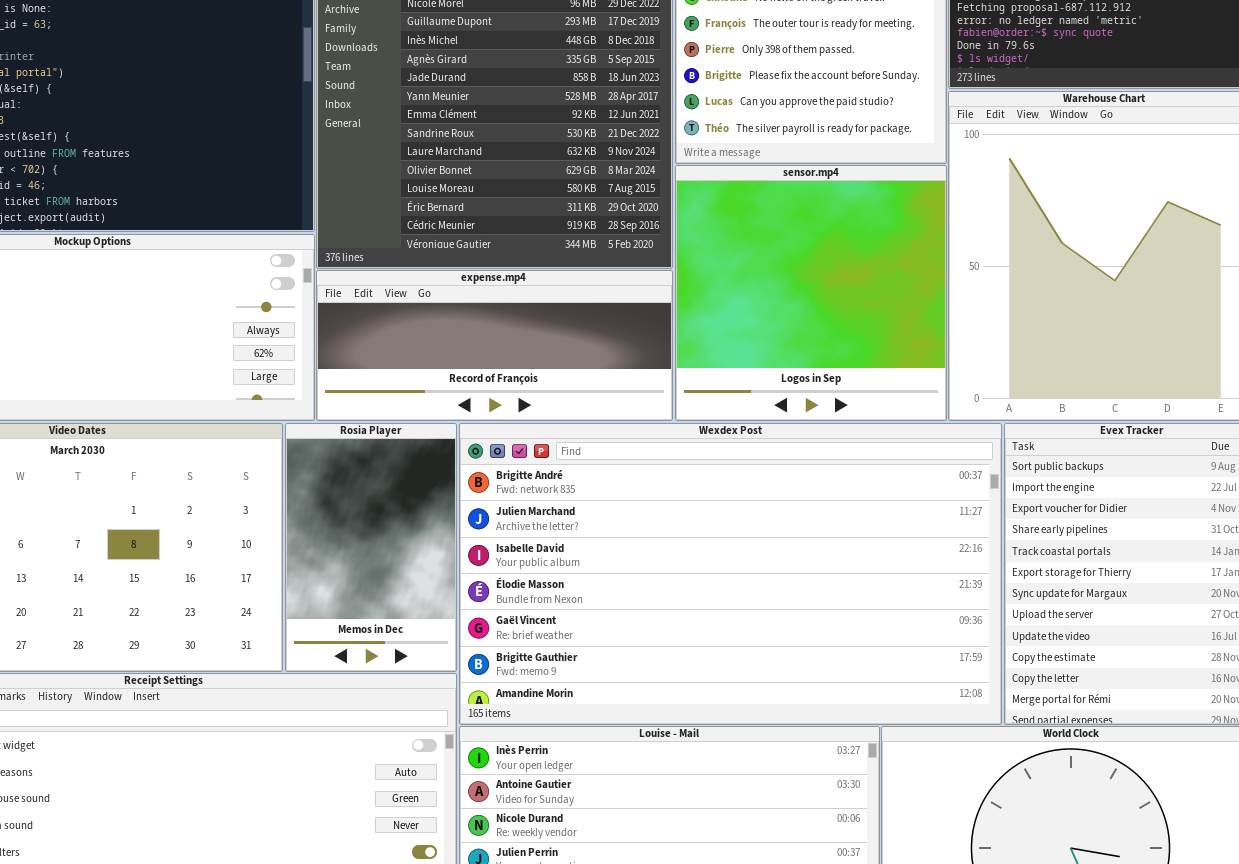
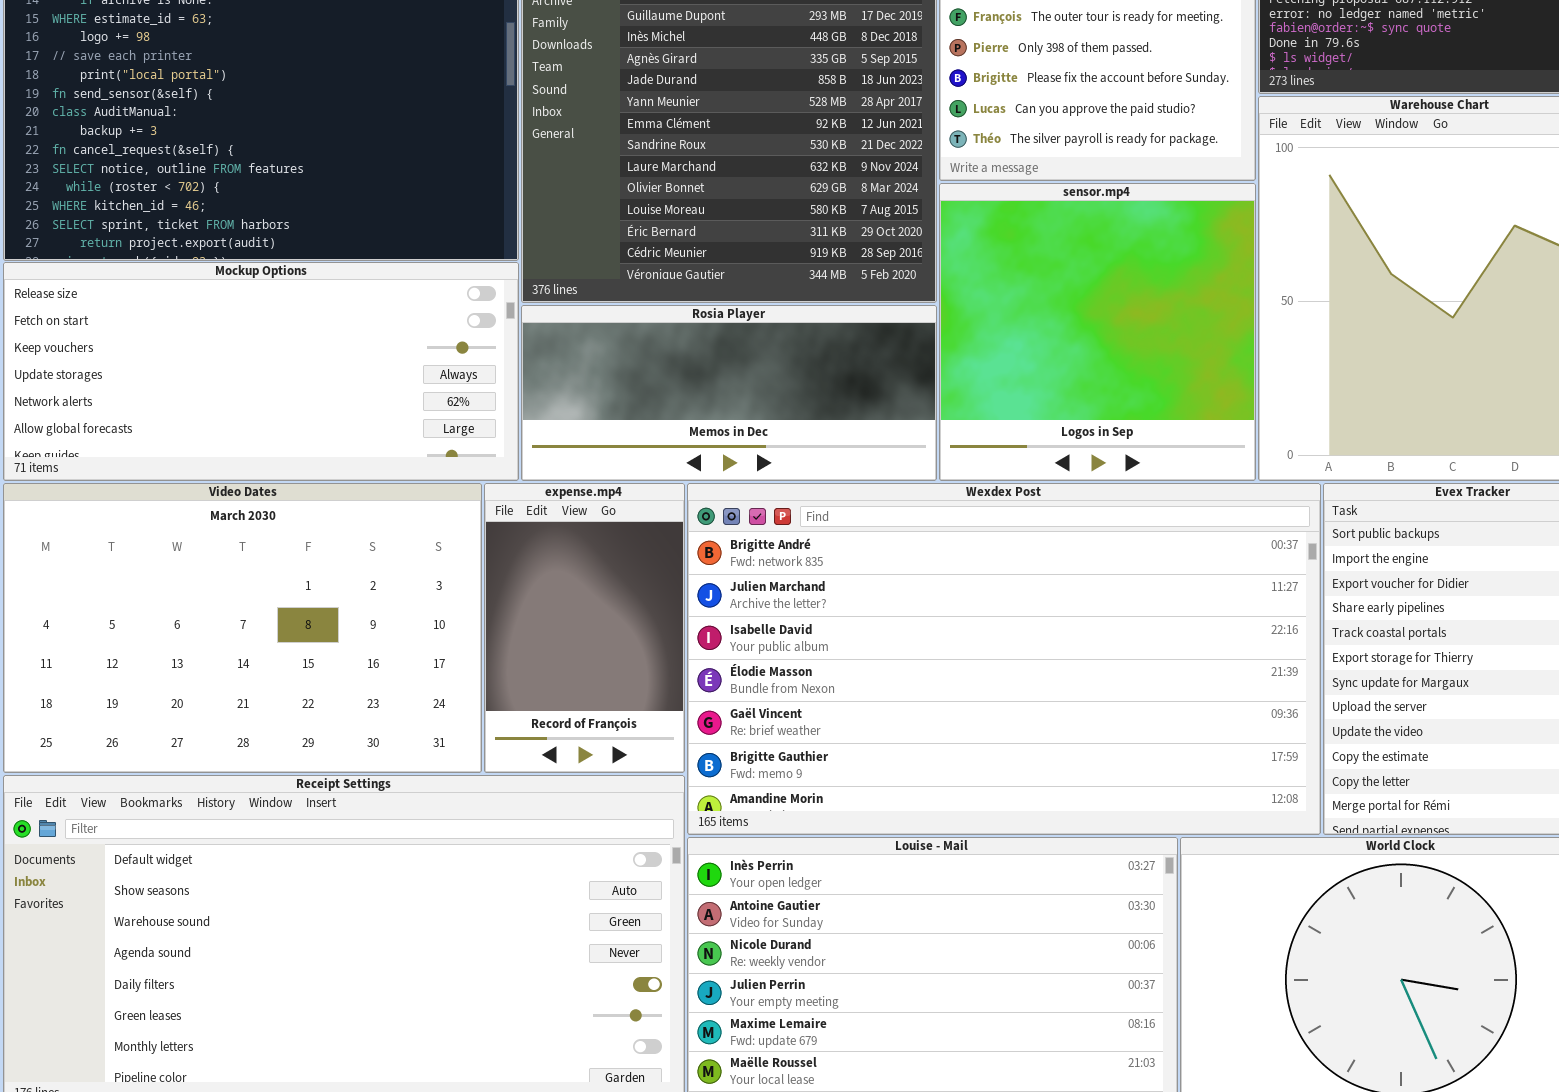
expense.mp4: [316,270,673,421] -> [484,483,685,773], moved, resized
Rosia Player: [285,423,457,672] -> [521,305,937,481], moved, resized

